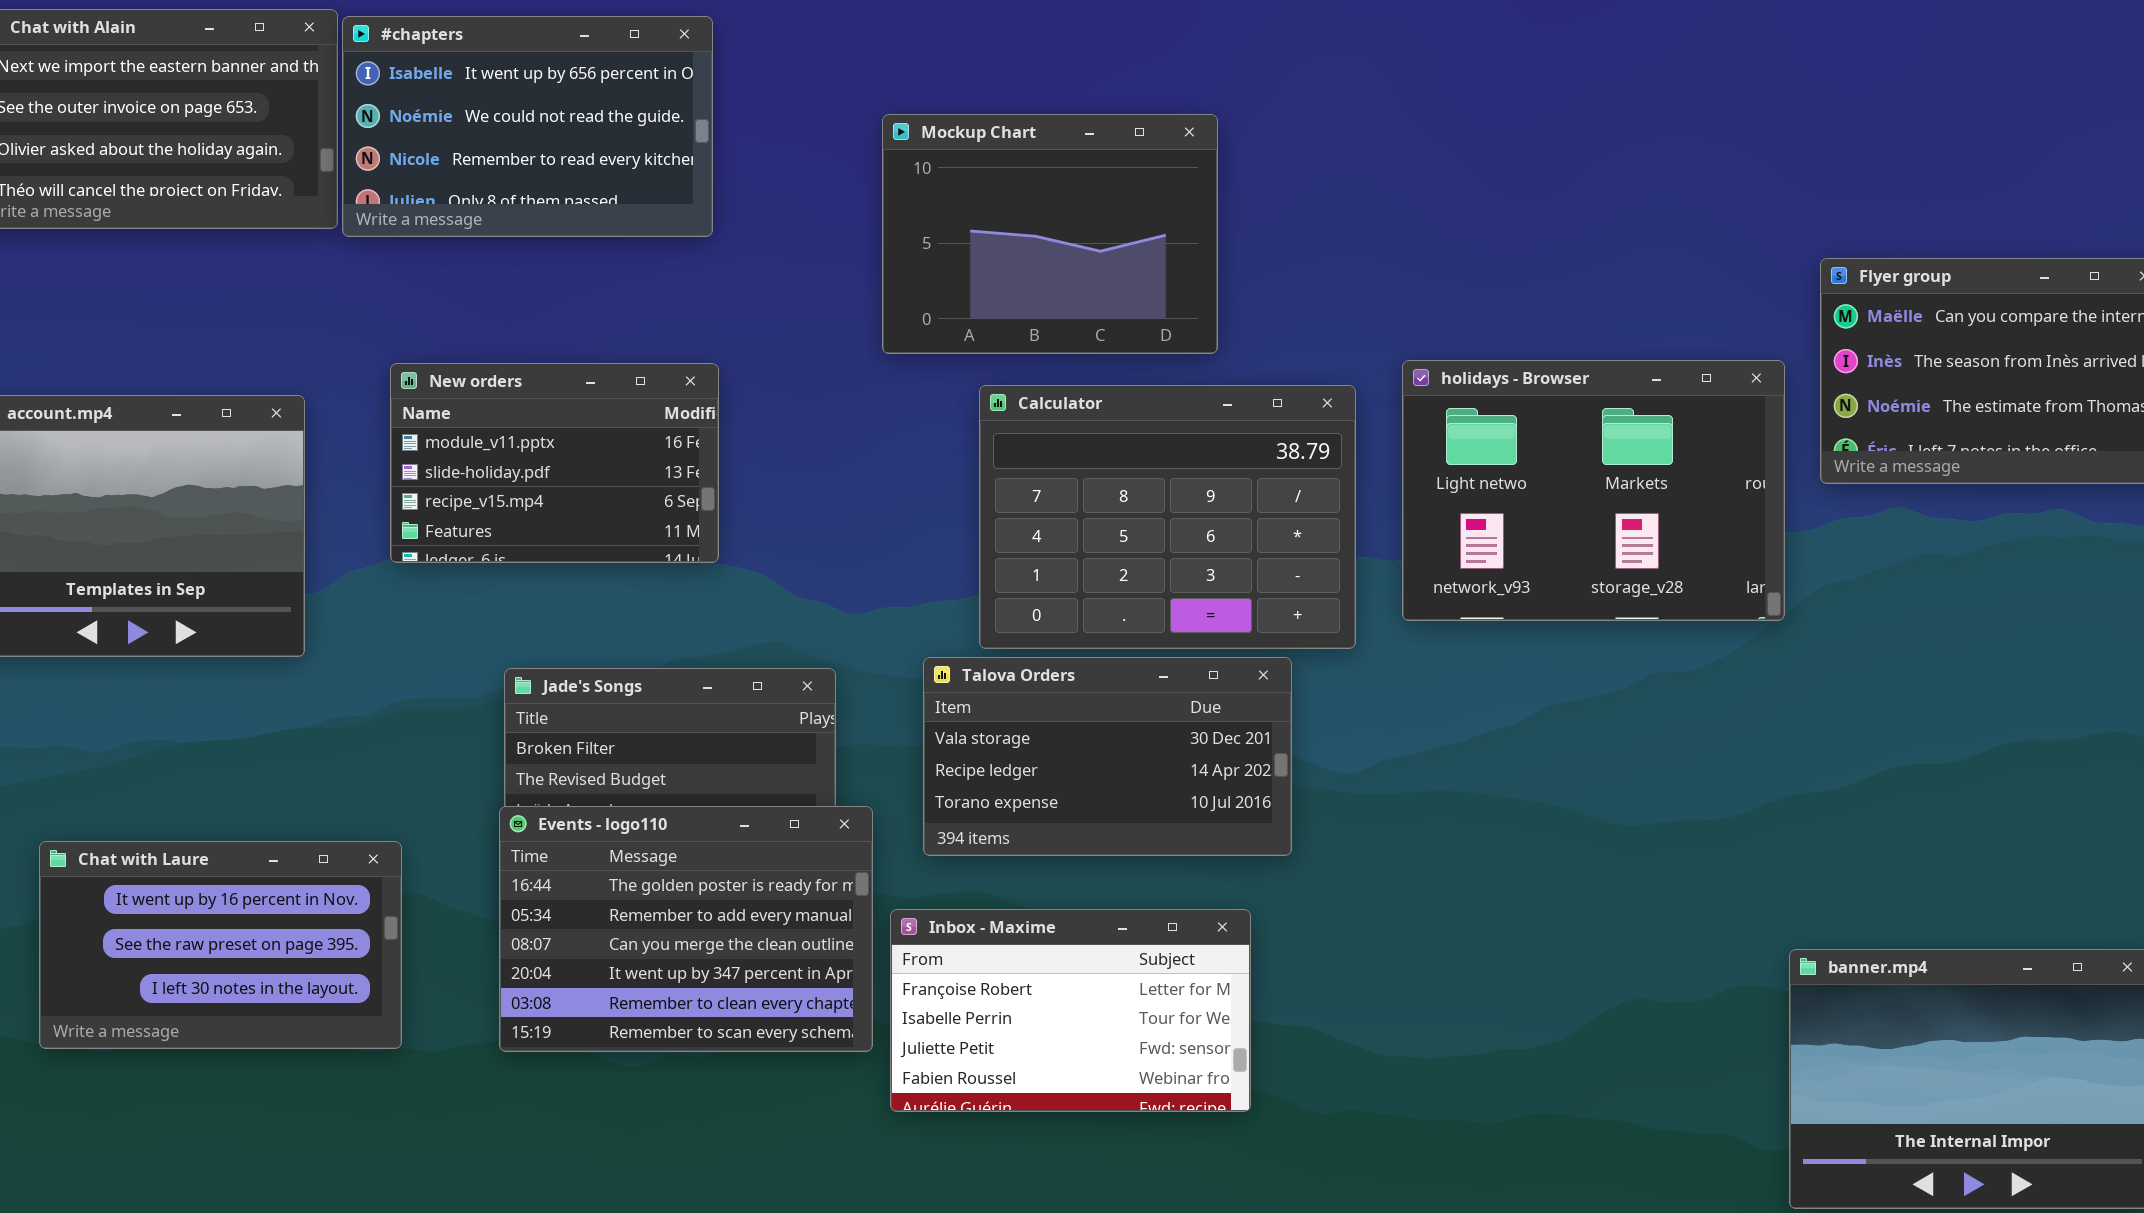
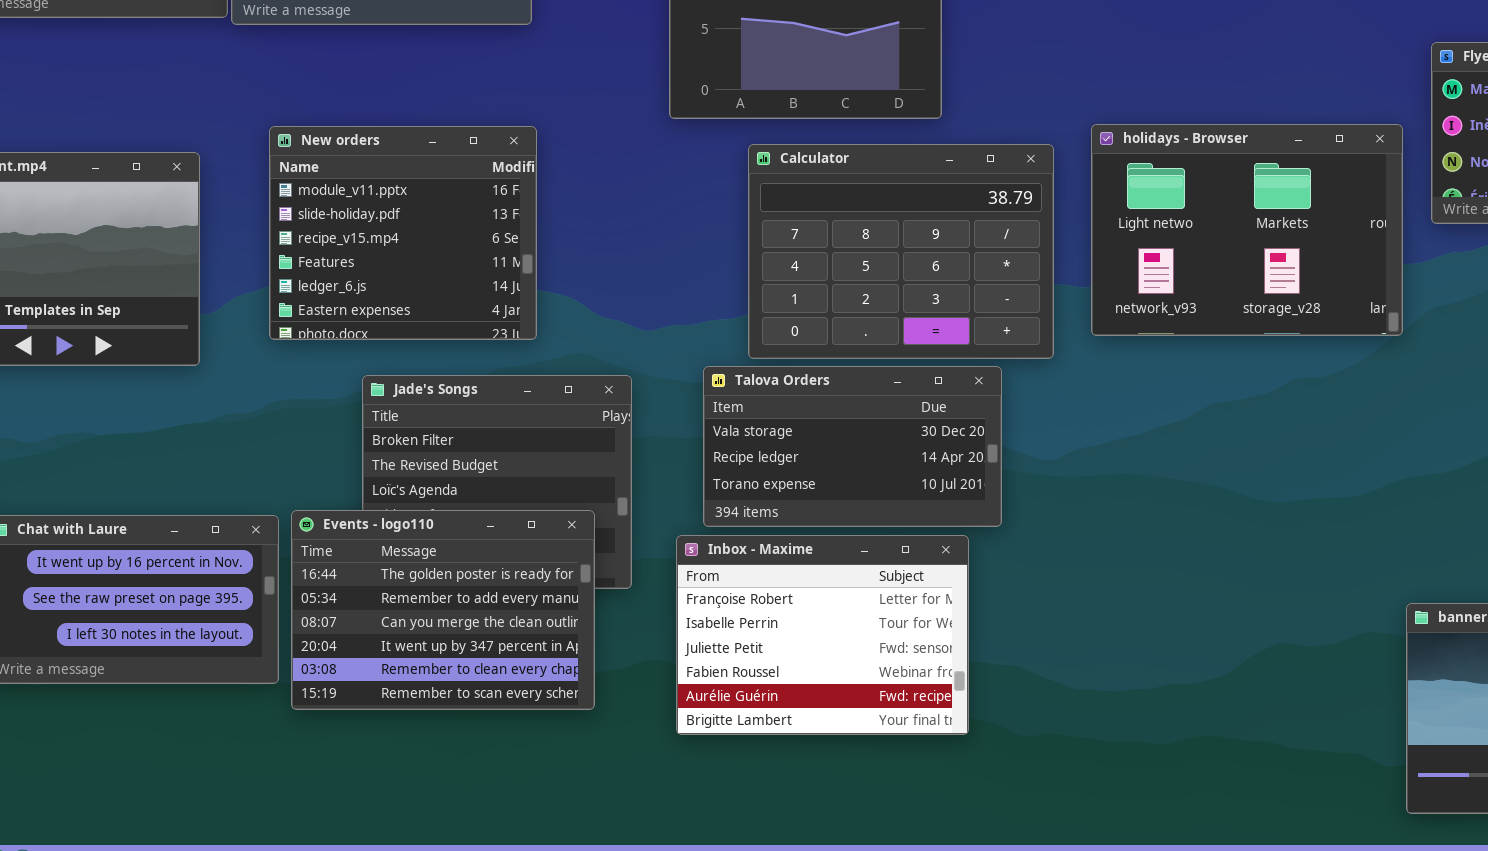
New orders: [390,363,719,563] -> [269,126,537,340], resized
Events - logo110: [499,806,873,1052] -> [291,510,595,710], moved
Inbox - Maxime: [890,909,1251,1112] -> [676,535,969,735], resized

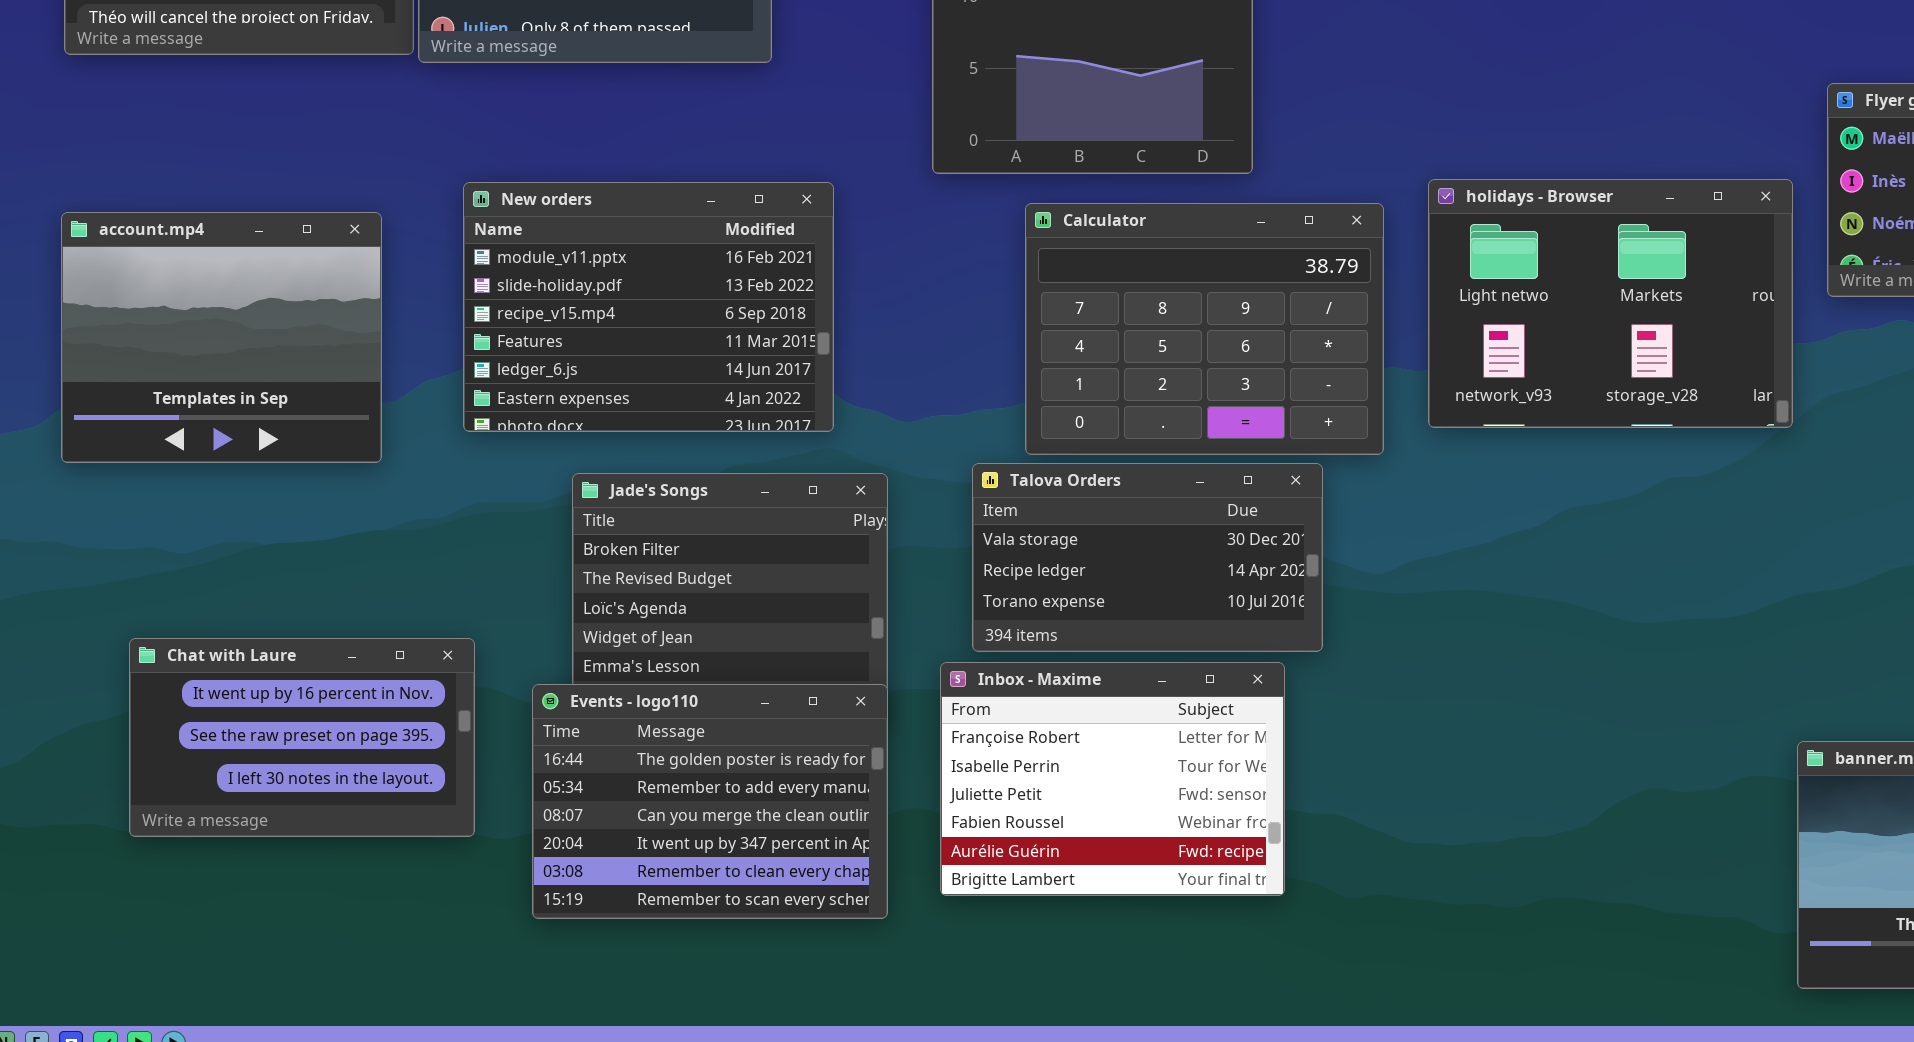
New orders: [269,126,537,340] -> [463,182,834,432], resized
Events - logo110: [291,510,595,710] -> [532,684,888,919], moved

